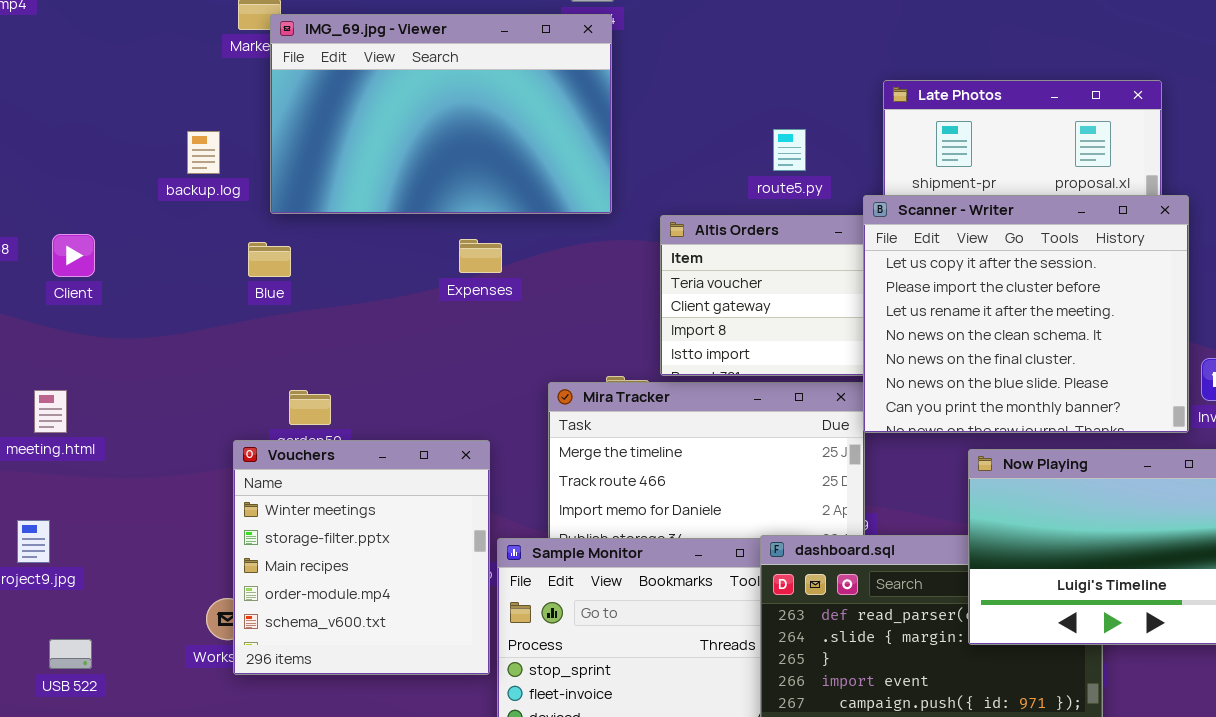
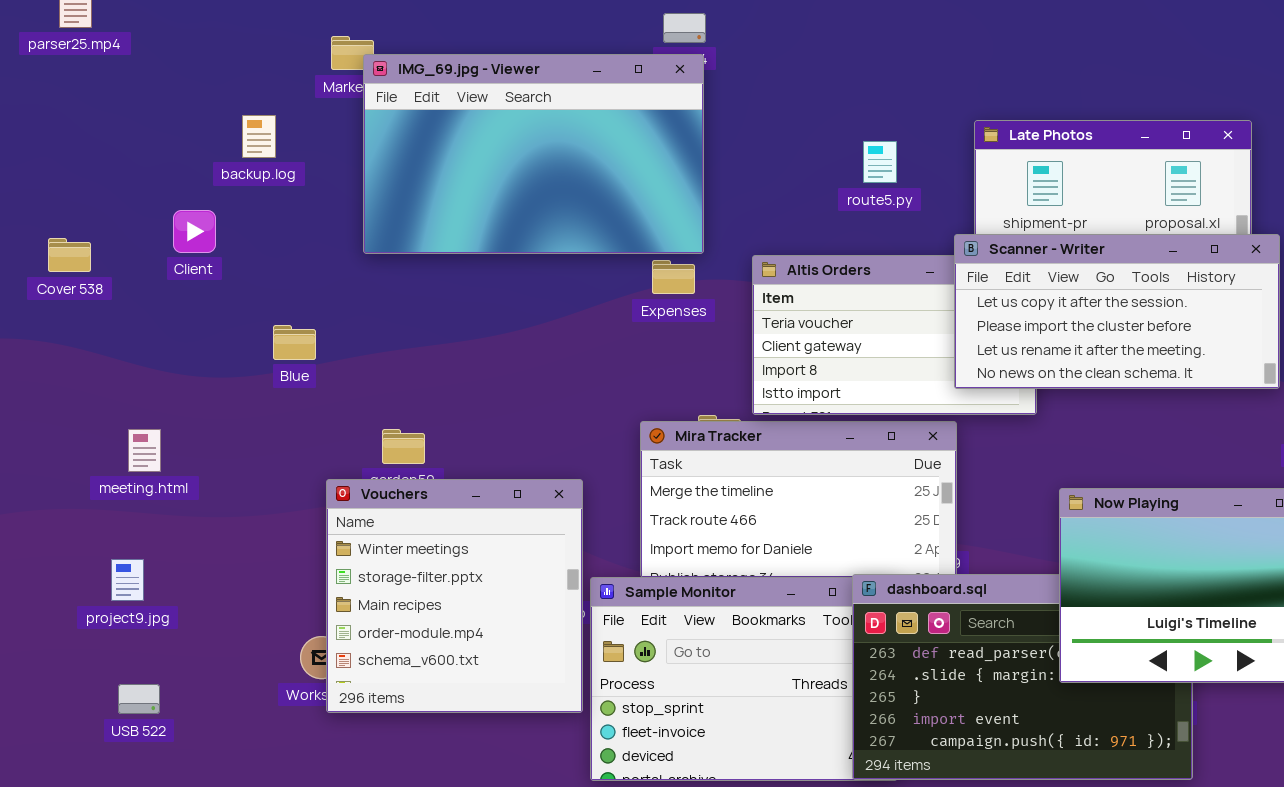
route5.py: [773,129,806,171] -> [863,141,897,183], moved
backup.log: [187,131,220,174] -> [242,115,276,158], moved
Scanner - Writer: [863,195,1189,433] -> [954,234,1280,389], resized
Client: [52,234,95,277] -> [173,210,216,253], moved
Expenses: [459,239,502,273] -> [652,260,695,294], moved
Blue: [248,242,291,277] -> [273,325,316,360], moved
USB 522: [49,639,92,669] -> [118,684,160,714], moved

